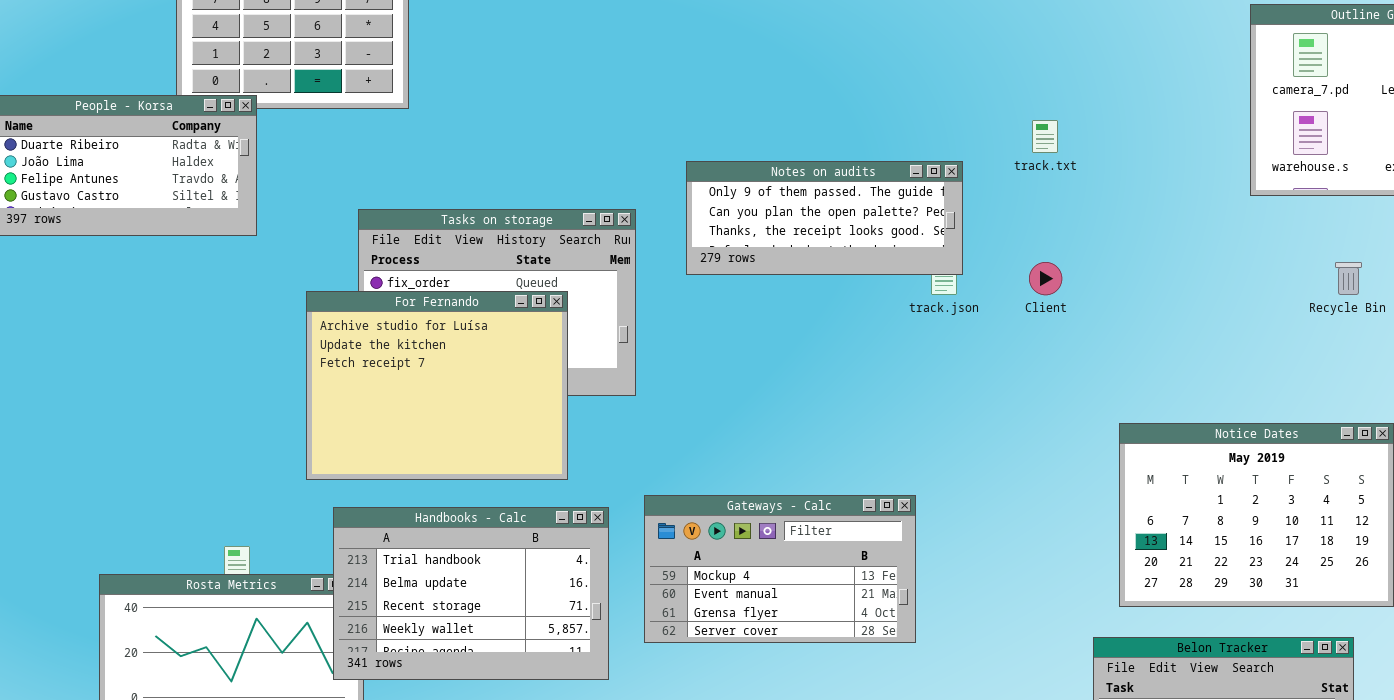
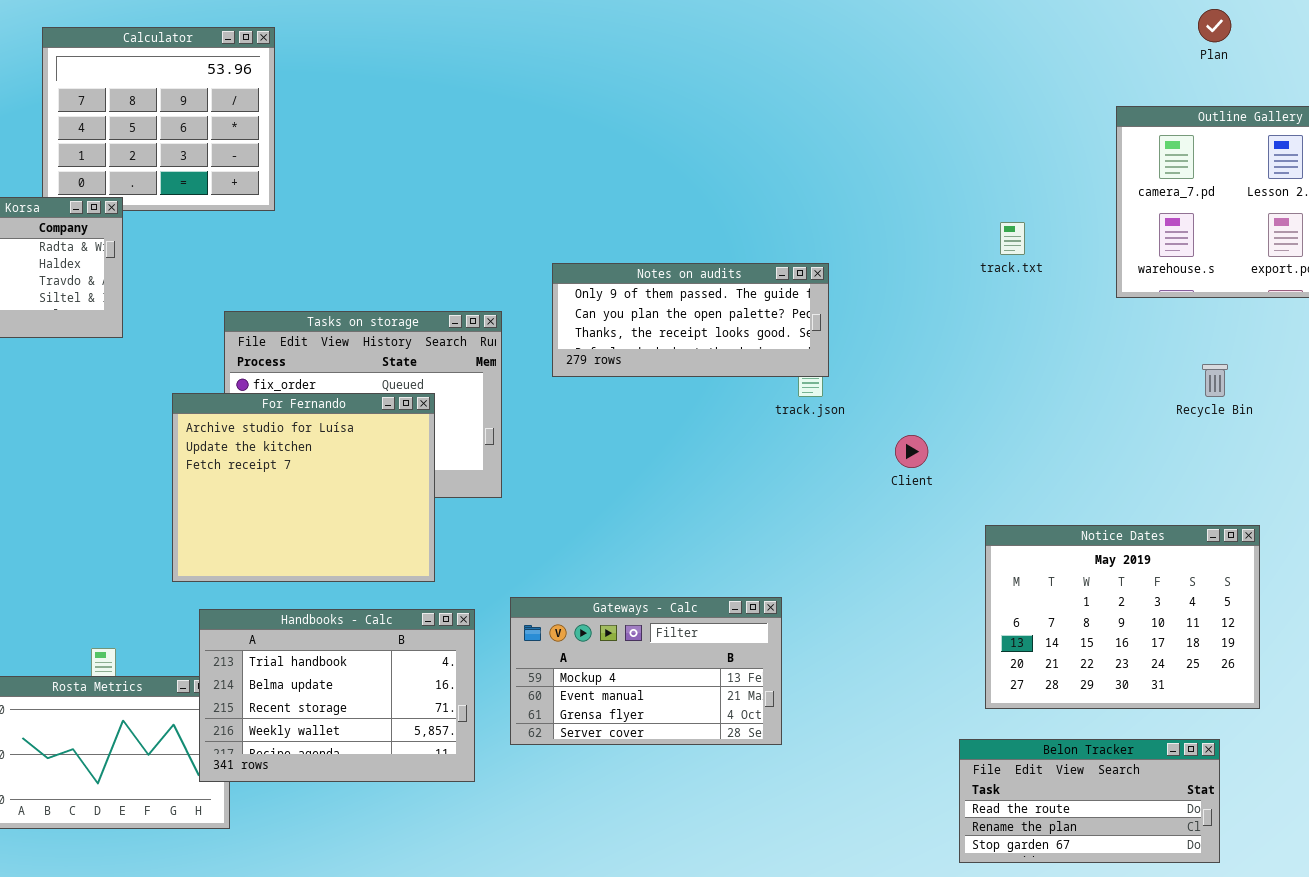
track.txt: [1032,120,1058,153] -> [1000,222,1025,255], moved
Client: [1029,262,1062,295] -> [895,435,928,468], moved

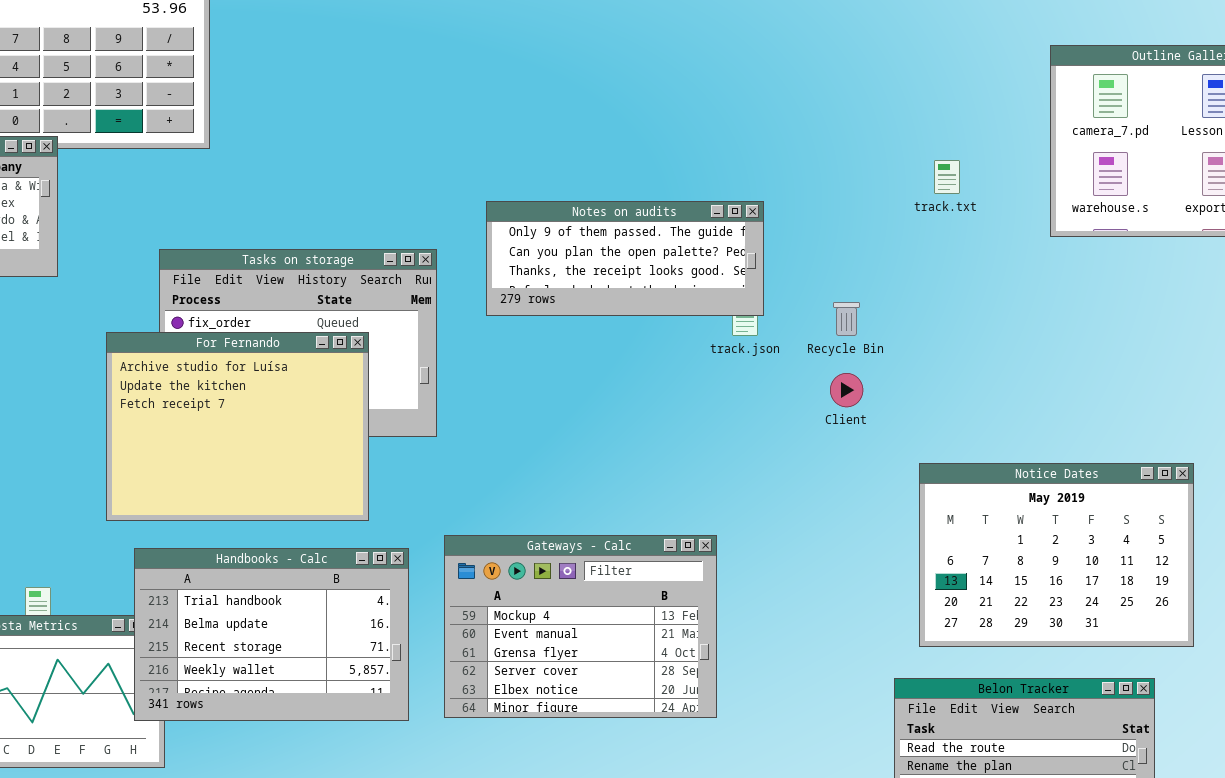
Recycle Bin: [1202,364,1228,397] -> [833,302,860,336], moved
Gateways - Calc: [510,597,782,745] -> [444,535,717,718], resized

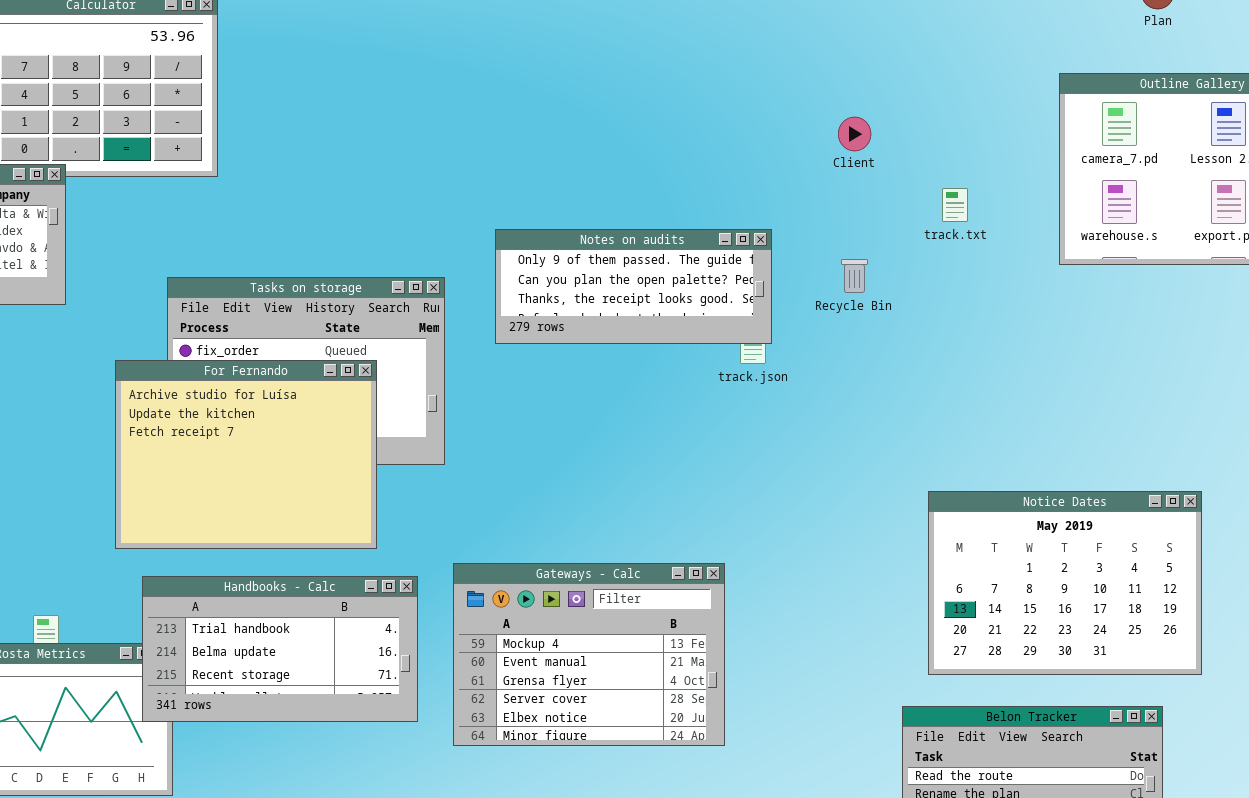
Recycle Bin: [833,302,860,336] -> [841,259,868,293], moved
Client: [830,373,863,407] -> [838,117,871,151], moved
Handbooks - Calc: [134,548,409,721] -> [142,576,418,722], resized

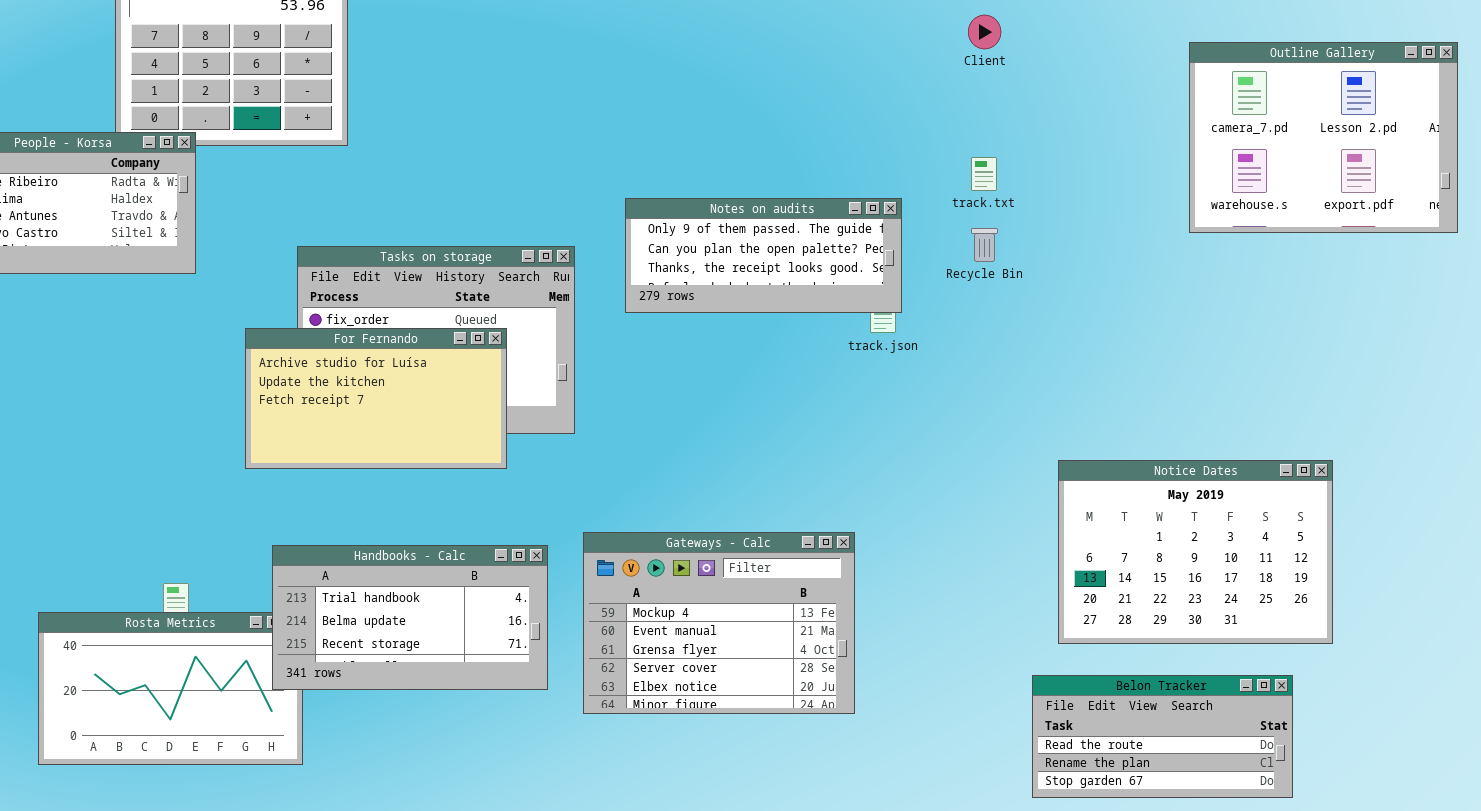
Client: [838,117,871,151] -> [968,15,1001,49], moved
track.txt: [942,188,968,222] -> [971,157,997,191], moved
For Fernando: [115,360,377,549] -> [245,328,507,469], resized

